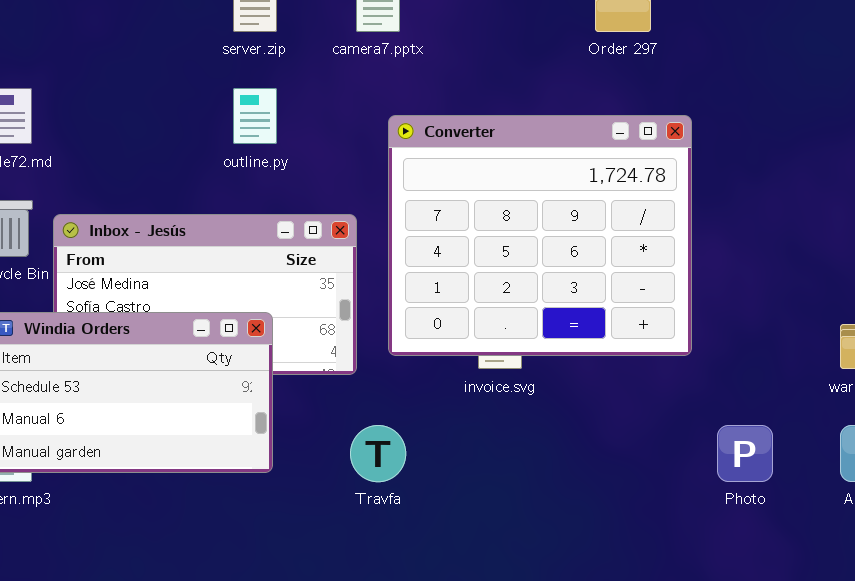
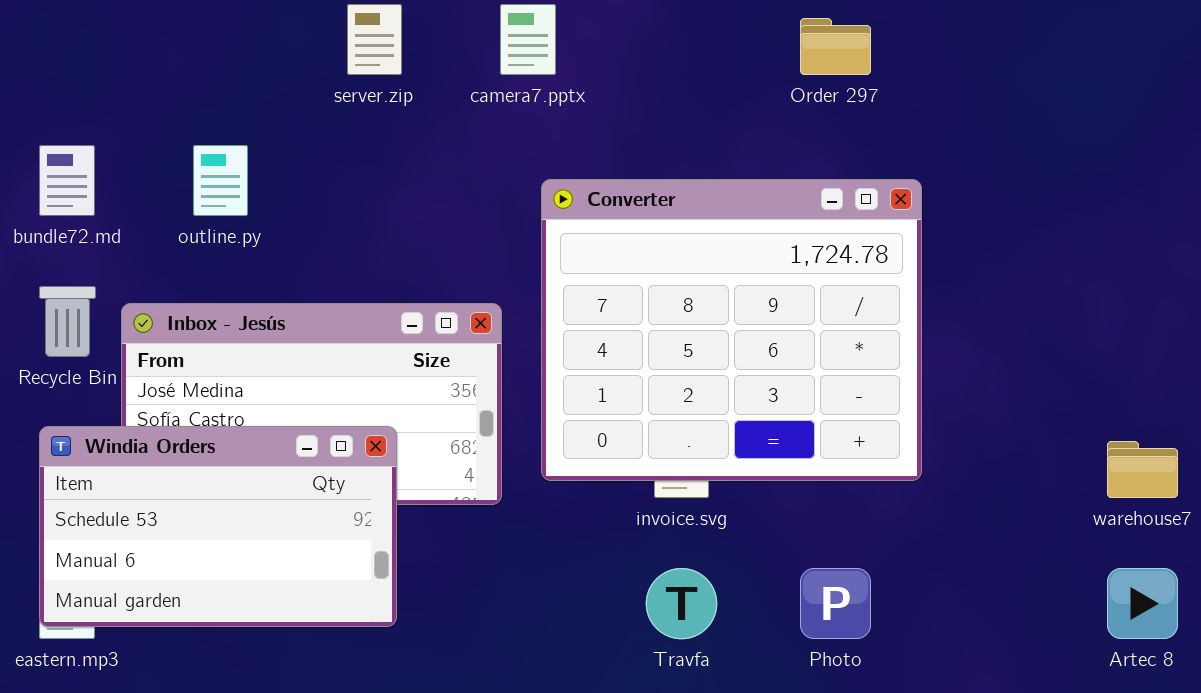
outline.py: [233,88,277,144] -> [193,145,248,216], moved
Travfa: [350,425,406,482] -> [646,568,717,639], moved
Photo: [717,425,773,482] -> [800,568,871,639], moved

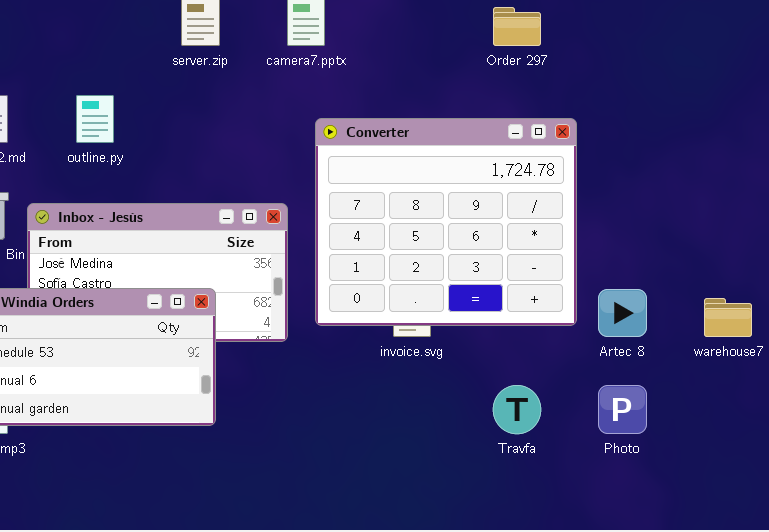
Travfa: [646,568,717,639] -> [493,385,541,434], moved
Photo: [800,568,871,639] -> [598,385,647,434], moved
Artec 8: [1107,568,1178,639] -> [598,289,647,337], moved

